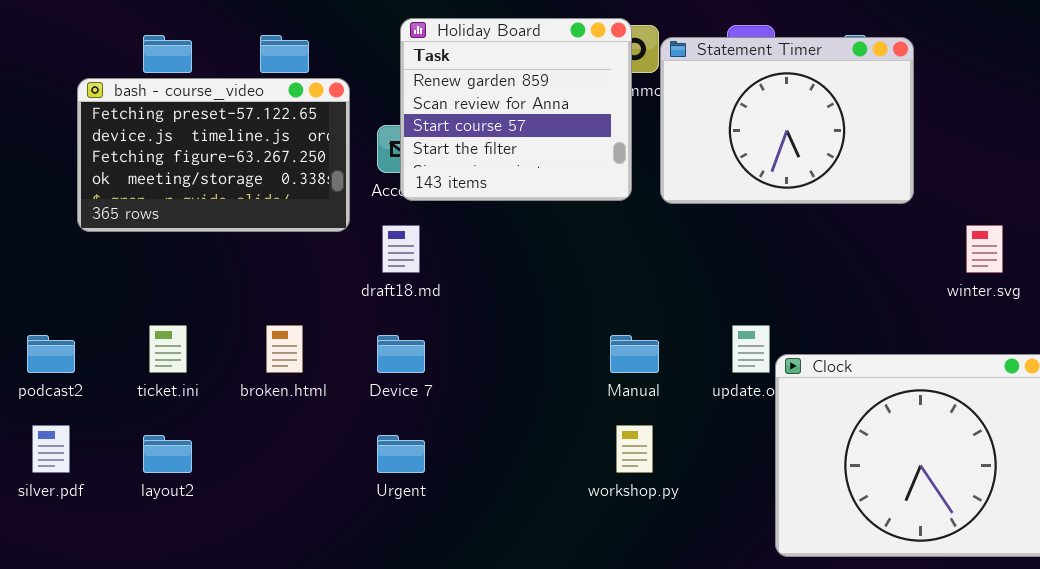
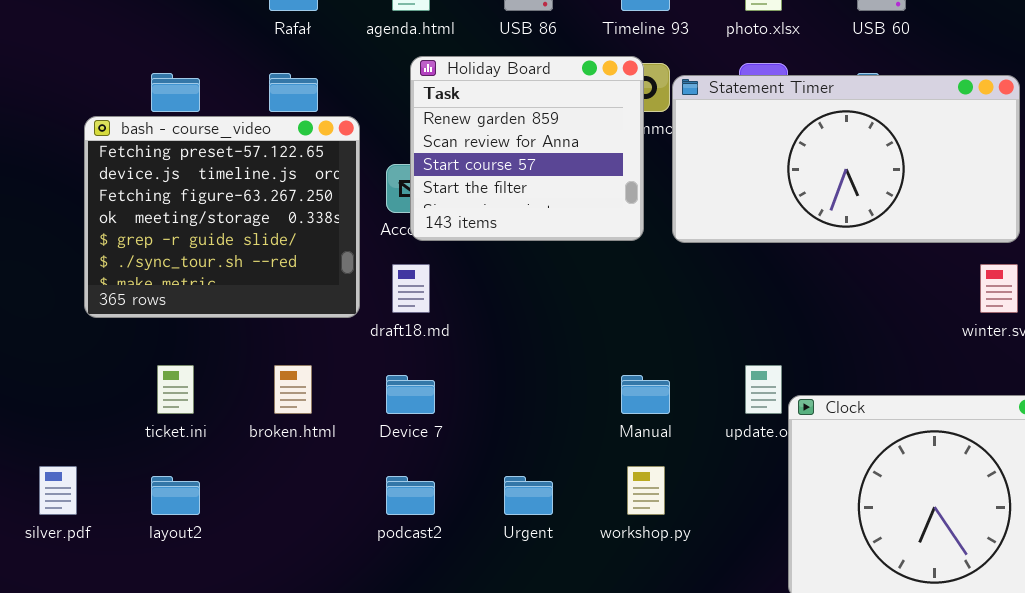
Statement Timer: [660,37,914,204] -> [672,75,1020,243], resized
bash - course_video: [77,78,350,232] -> [84,116,360,318], resized
podcast2: [27,335,75,373] -> [386,476,435,515], moved
Urgent: [377,435,425,473] -> [504,476,553,515], moved

